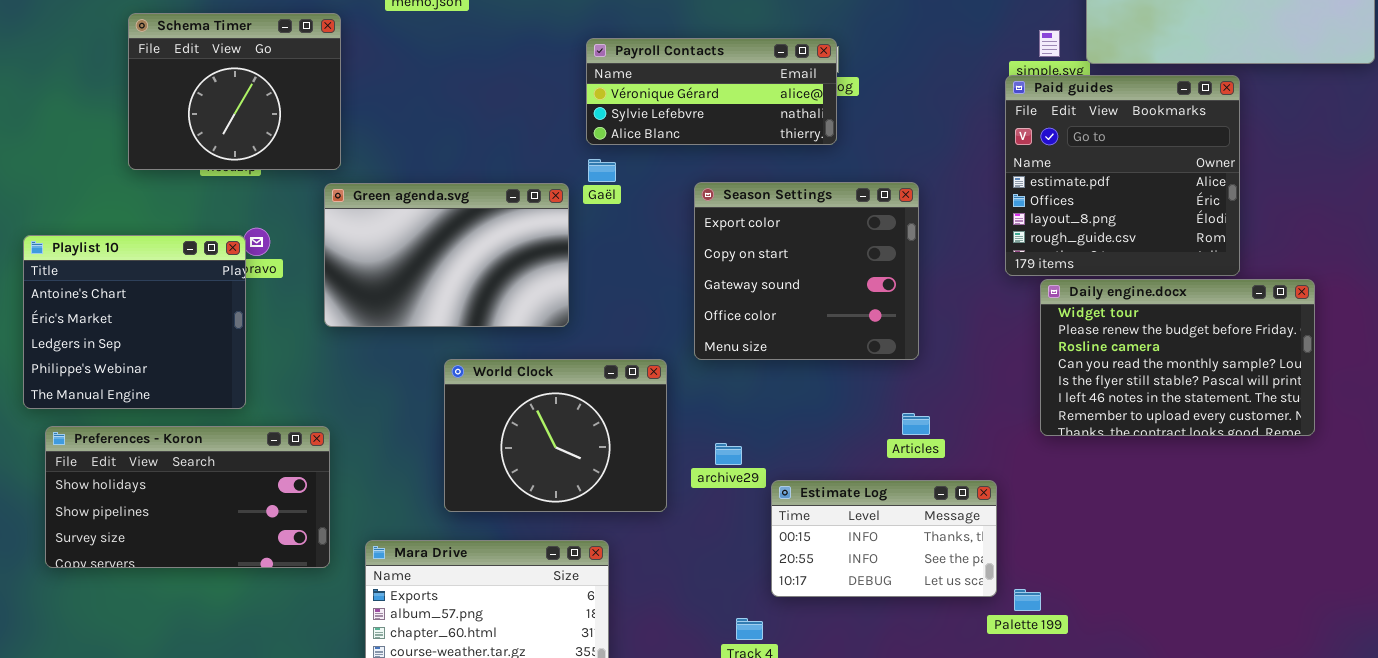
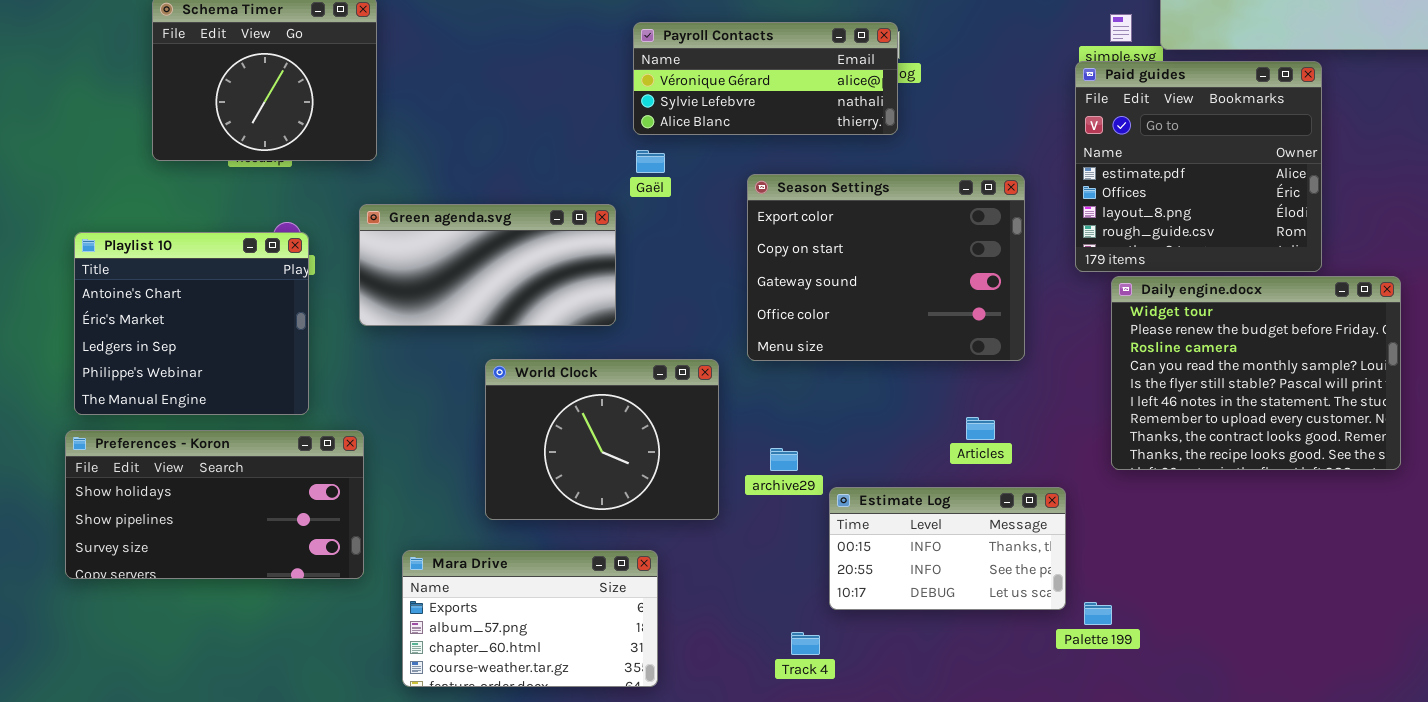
Season Settings: [694,182,919,360] -> [747,174,1025,361], resized
Green agenda.svg: [324,183,569,327] -> [359,204,616,326], resized
Playlist 10: [23,235,246,409] -> [74,232,309,415], moved
Daily engine.docx: [1040,279,1315,436] -> [1111,276,1401,470], resized

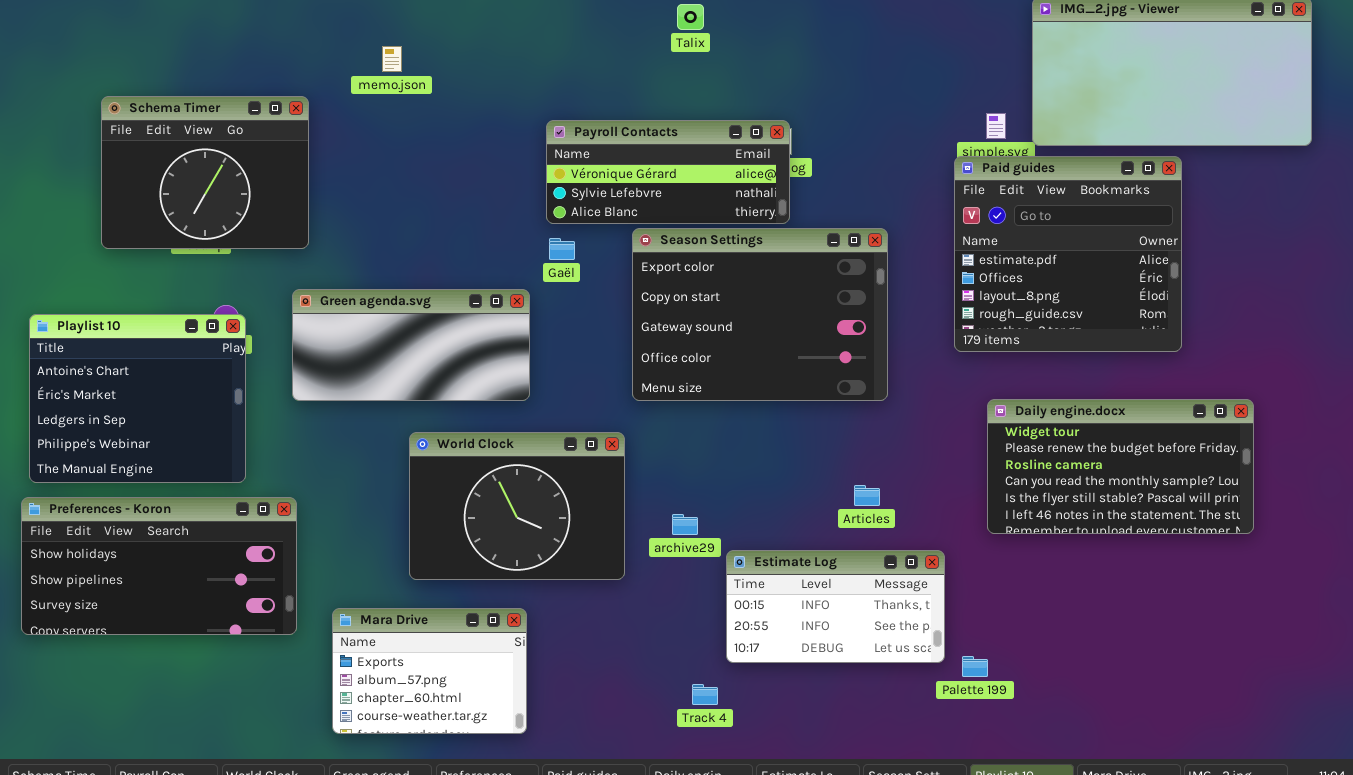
Season Settings: [747,174,1025,361] -> [632,228,888,401], moved
Daily engine.docx: [1111,276,1401,470] -> [987,399,1254,534], resized
Mara Drive: [402,550,658,687] -> [332,608,527,734], resized

